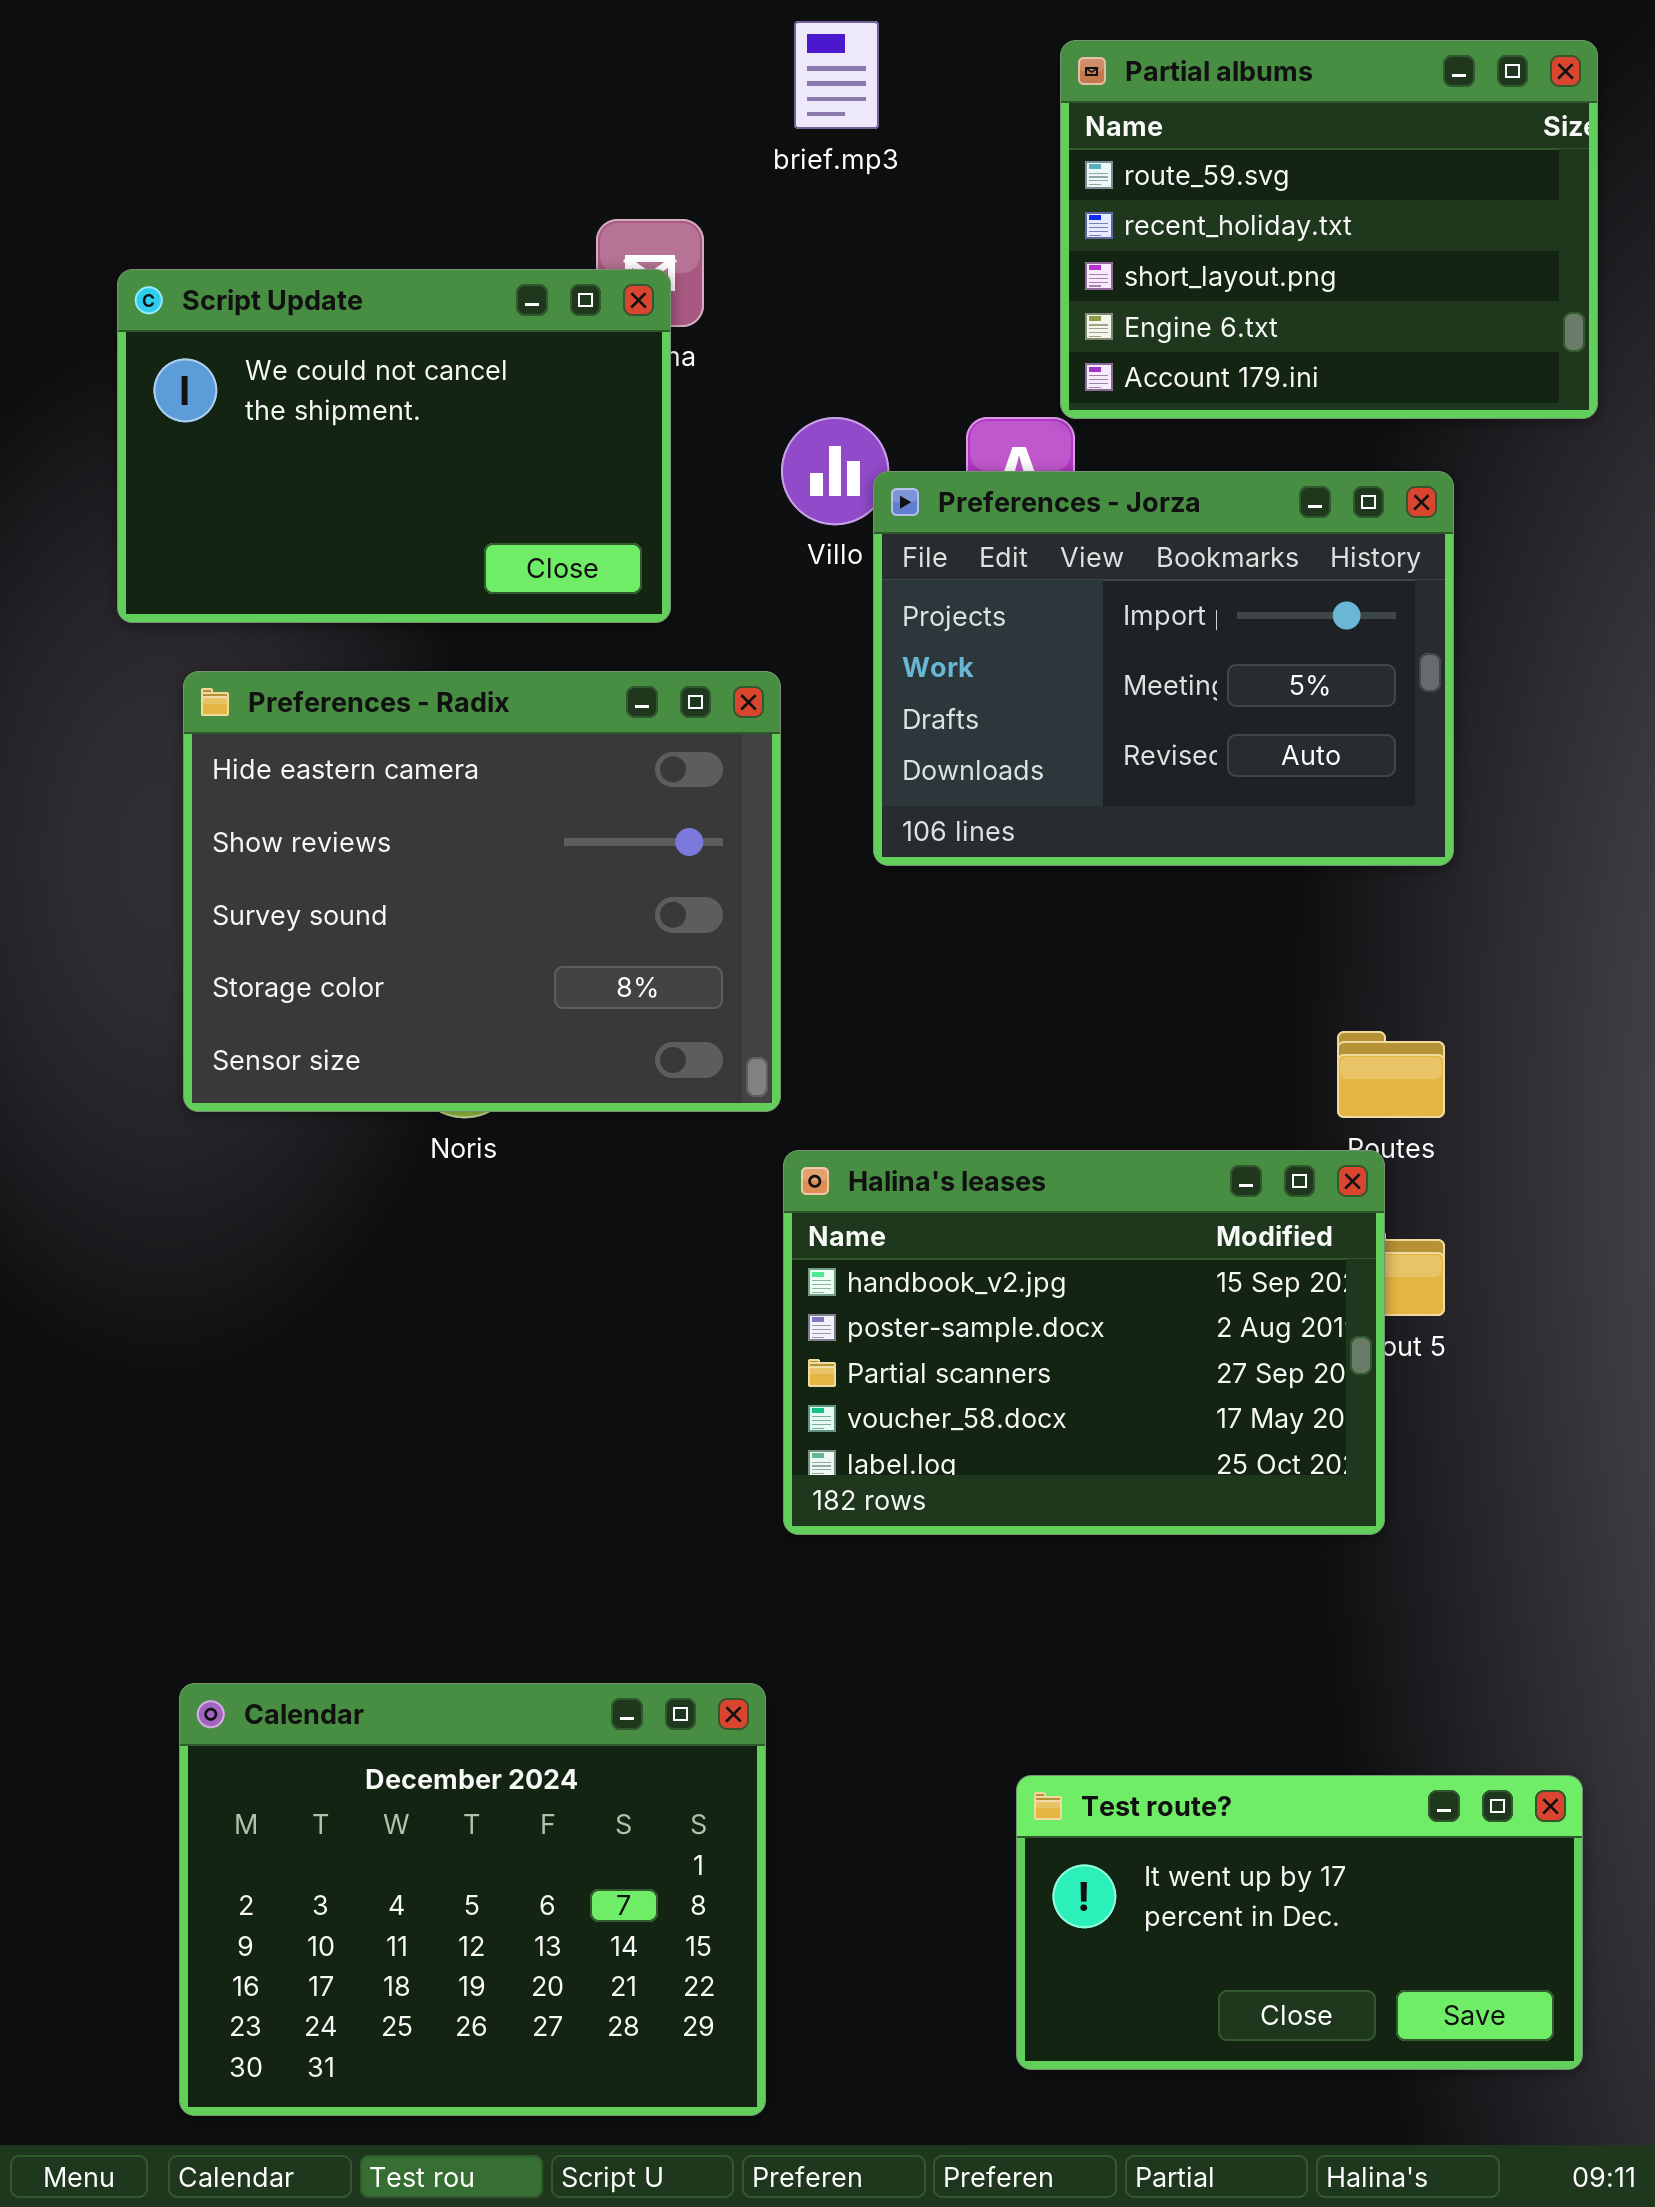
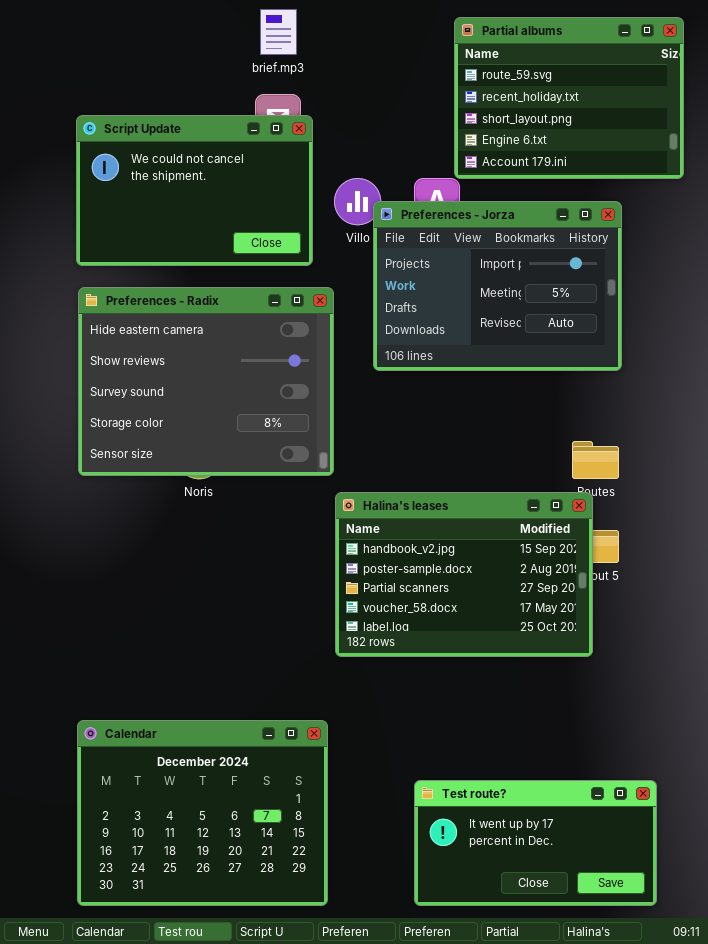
brief.mp3: [794,21,879,129] -> [260,9,297,55], moved
Script Update: [117,269,671,623] -> [76,115,313,266], moved
Test route?: [1016,1775,1583,2070] -> [414,780,657,906], moved

